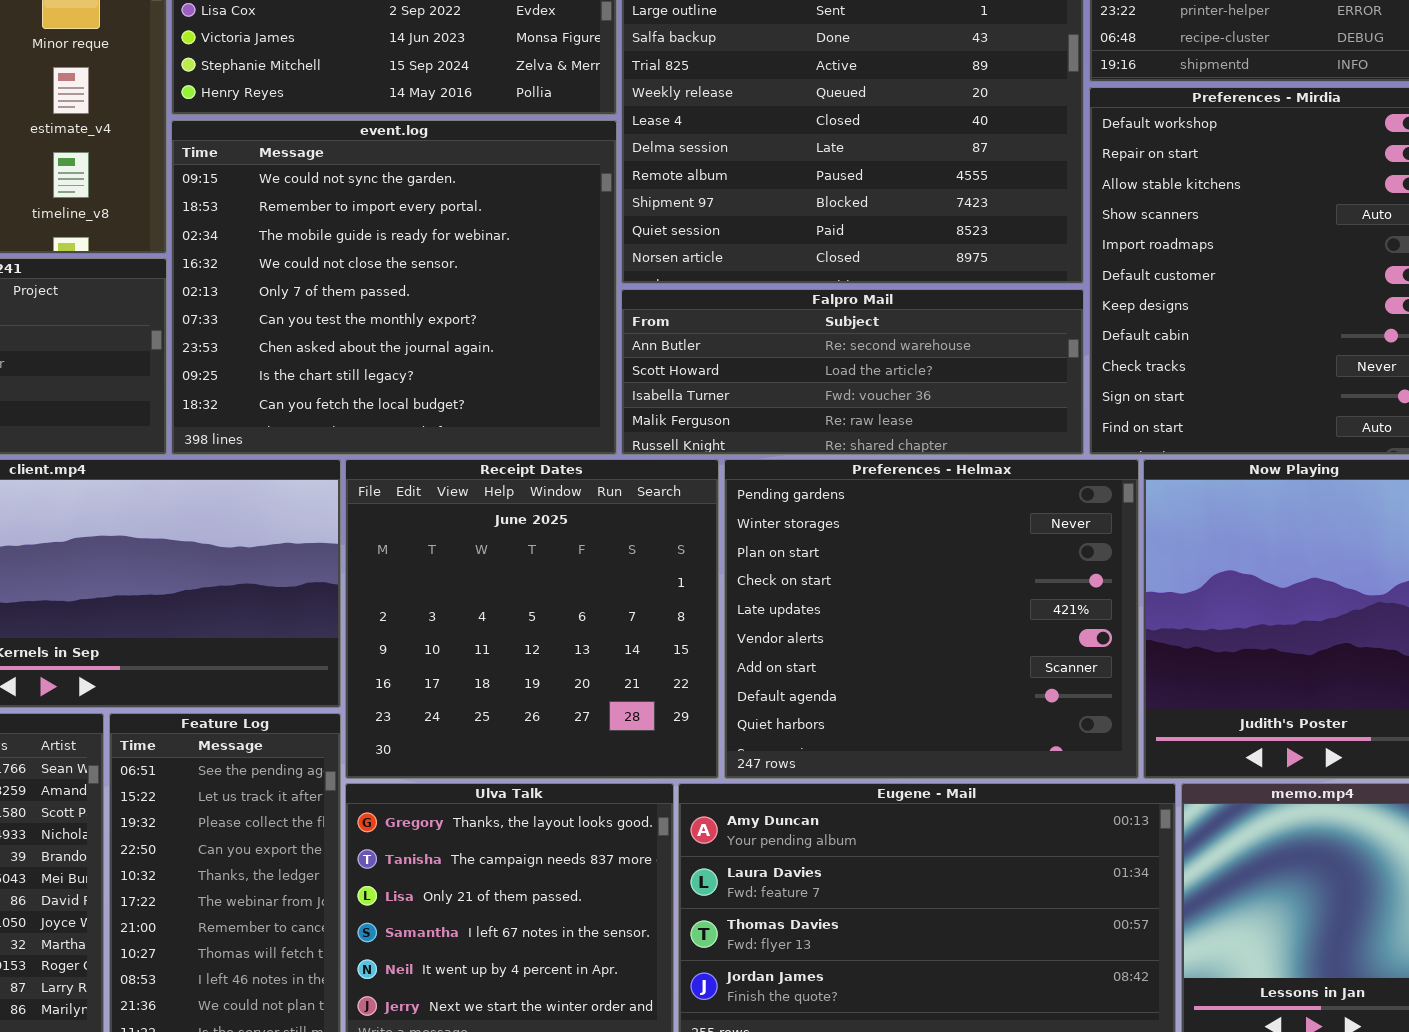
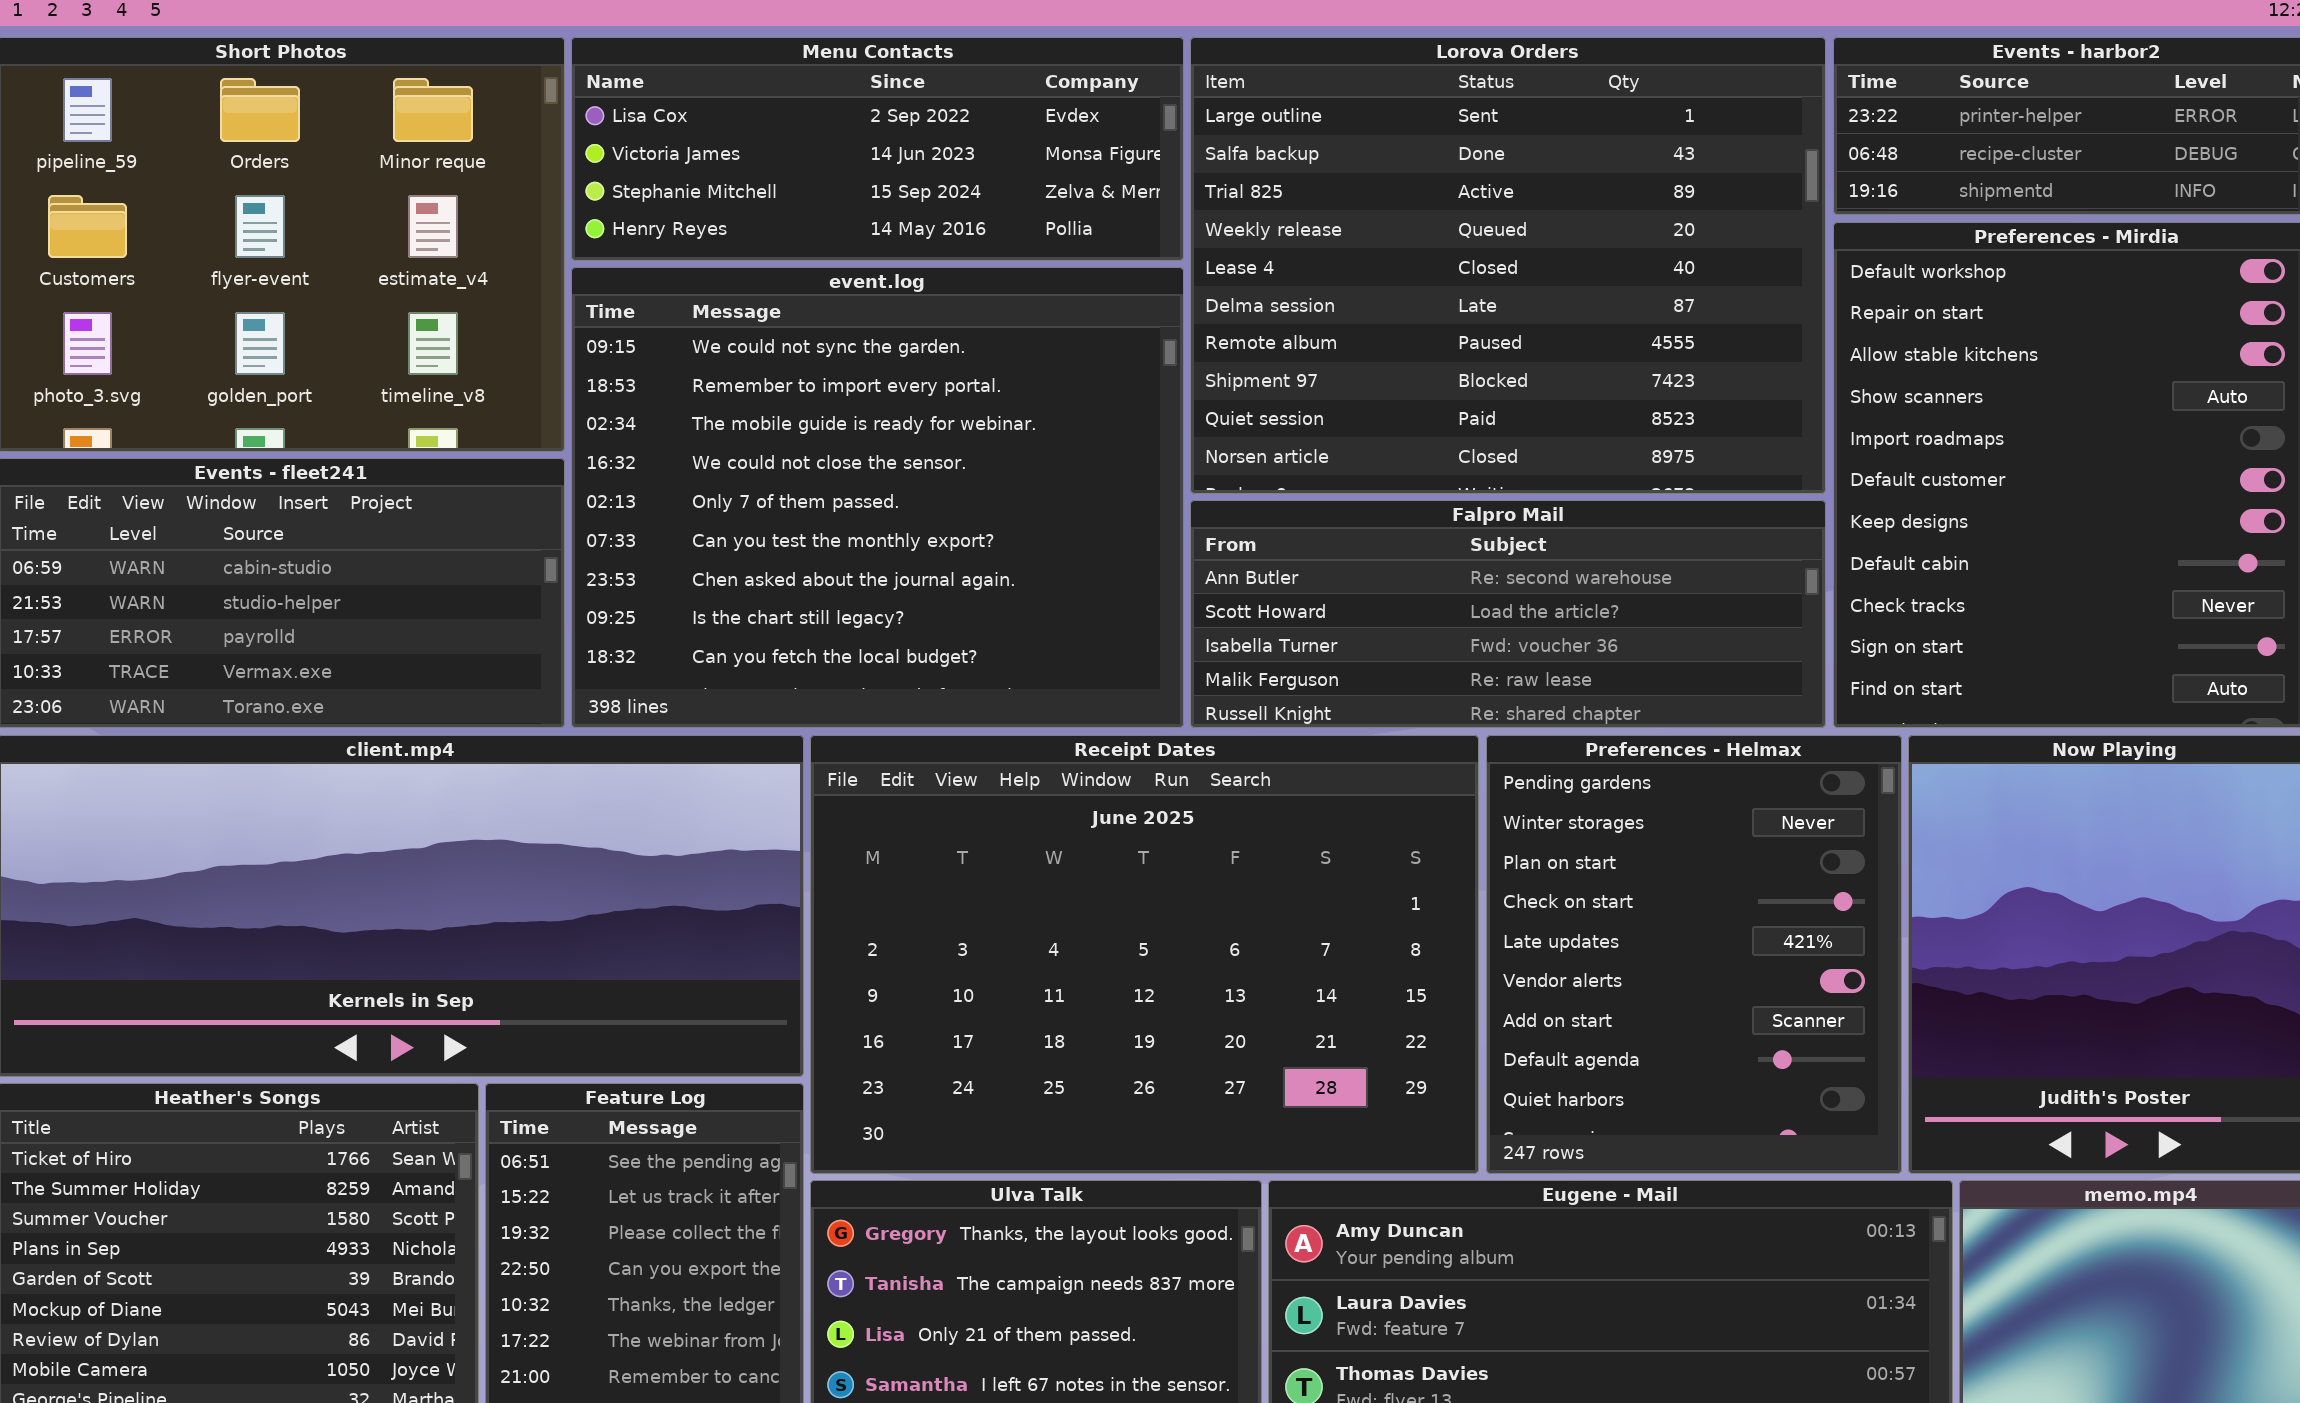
Receipt Dates: [345,459,719,779] -> [810,735,1479,1174], resized
Preferences - Helmax: [724,459,1139,779] -> [1486,735,1902,1174], resized

